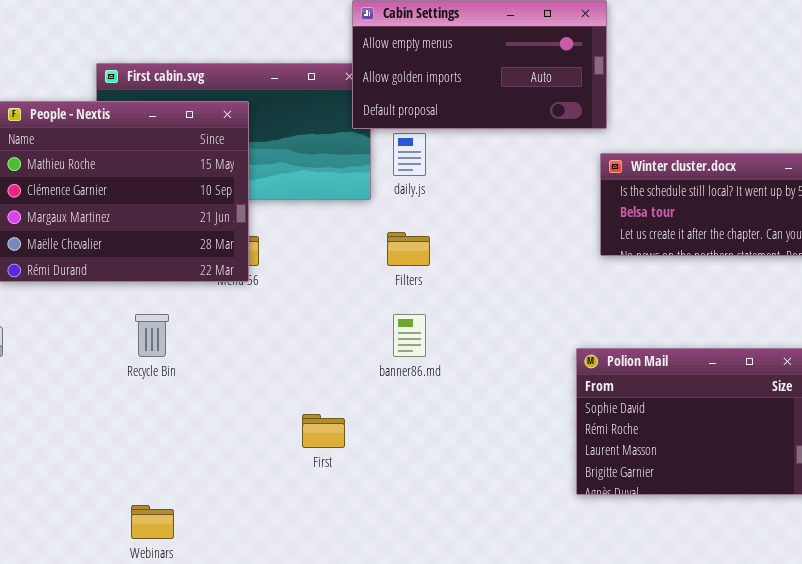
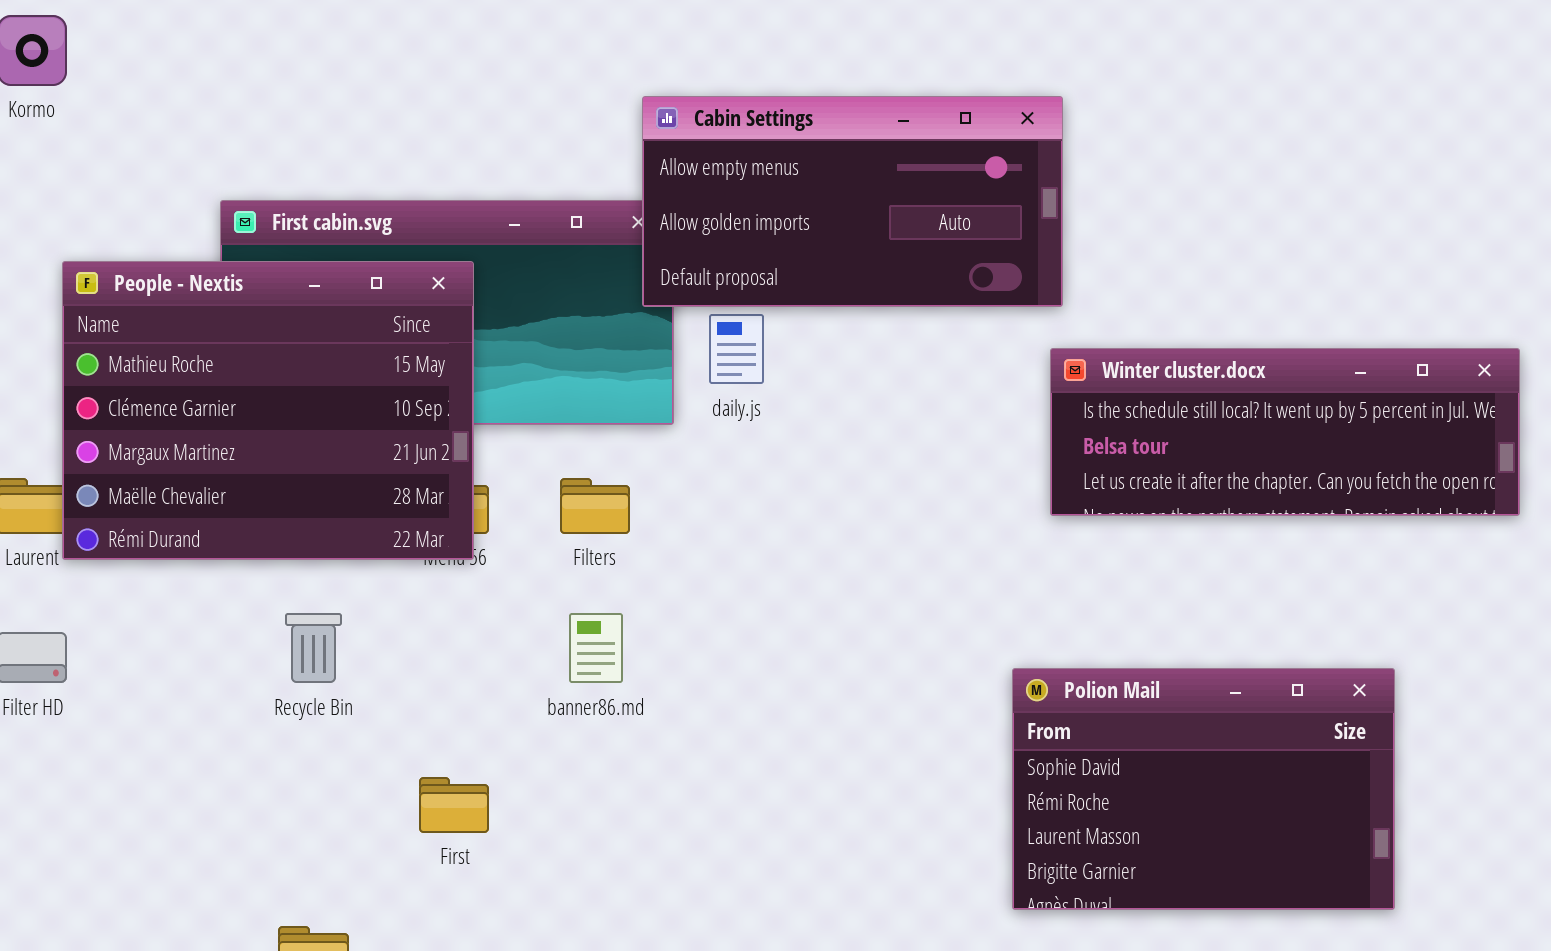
Filters: [387,232,430,266] -> [560,478,630,534], moved
banner86.md: [393,314,426,357] -> [569,613,623,683], moved
First: [302,414,345,448] -> [419,777,489,833], moved

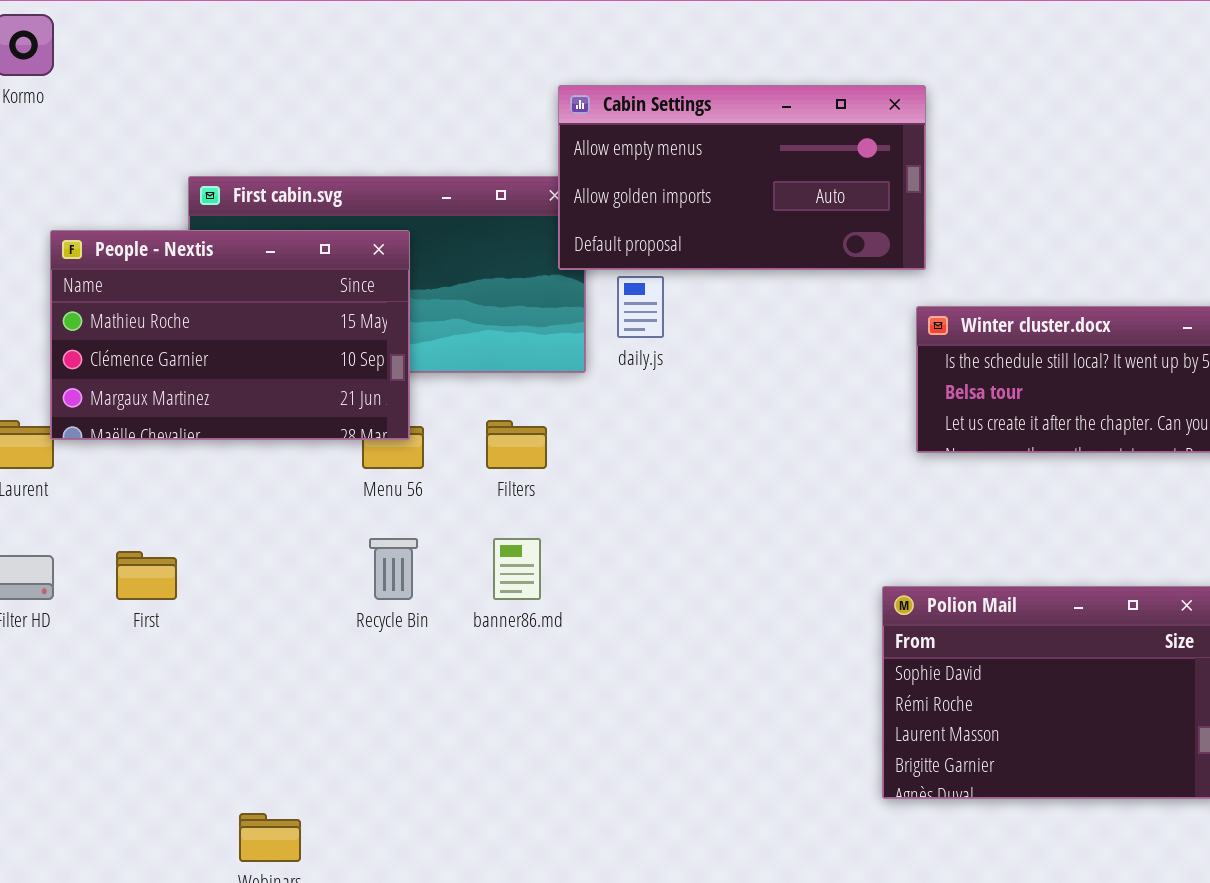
People - Nextis: [62,261,474,560] -> [50,230,410,440], resized
Recycle Bin: [285,613,342,683] -> [369,538,418,600], moved
First: [419,777,489,833] -> [116,551,177,600], moved

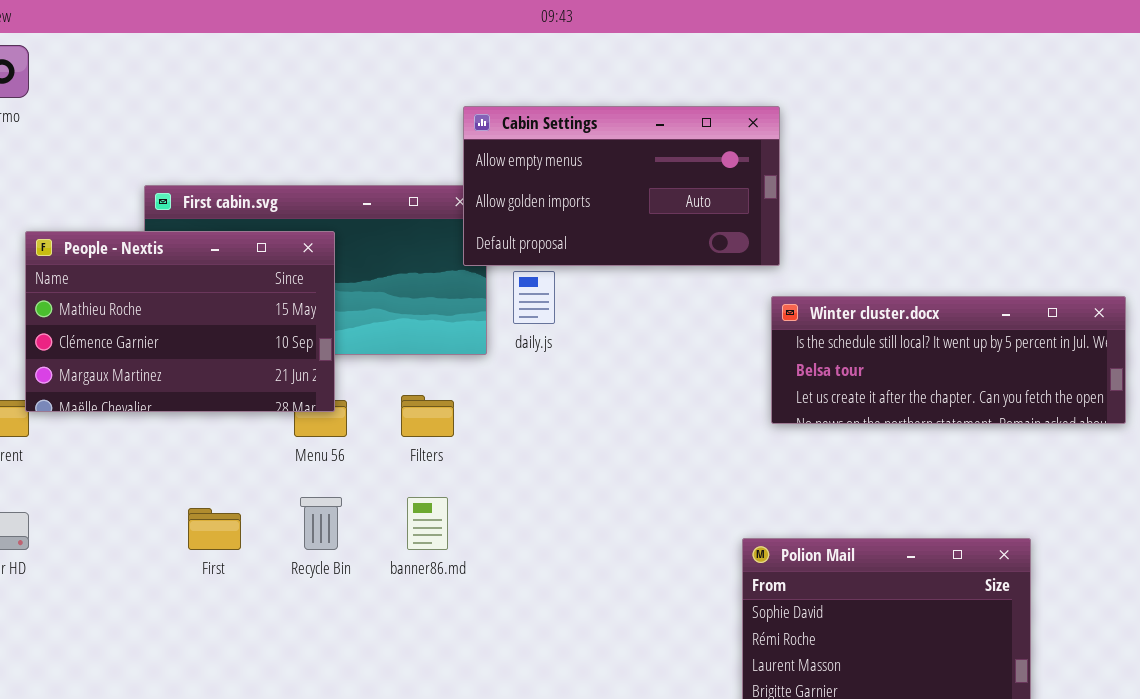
First: [116,551,177,600] -> [188,508,241,550], moved

